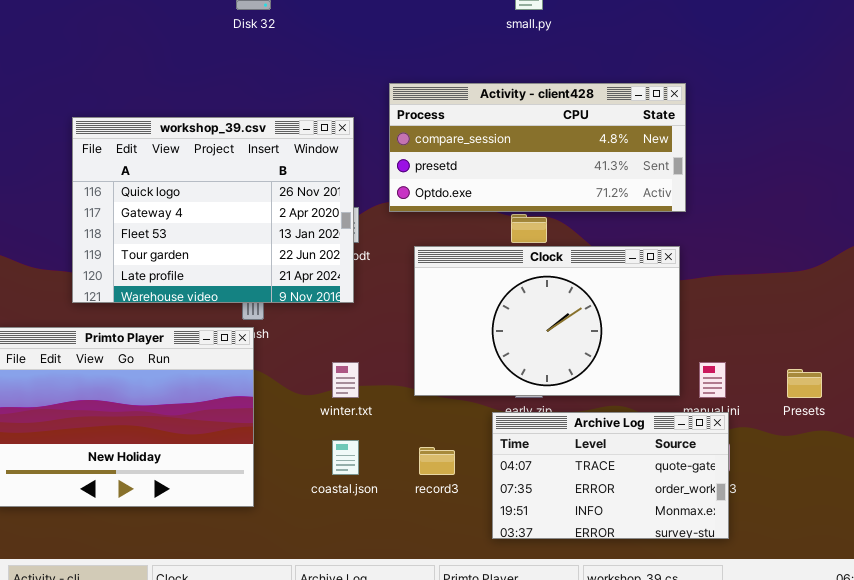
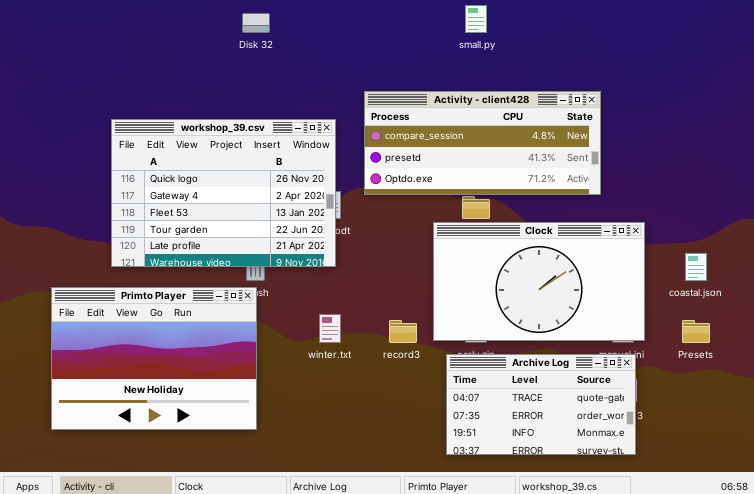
Clock: [414,246,680,396] -> [433,222,645,341], moved
coastal.json: [332,440,359,475] -> [685,253,707,281], moved
record3: [419,447,455,475] -> [389,320,417,343], moved

